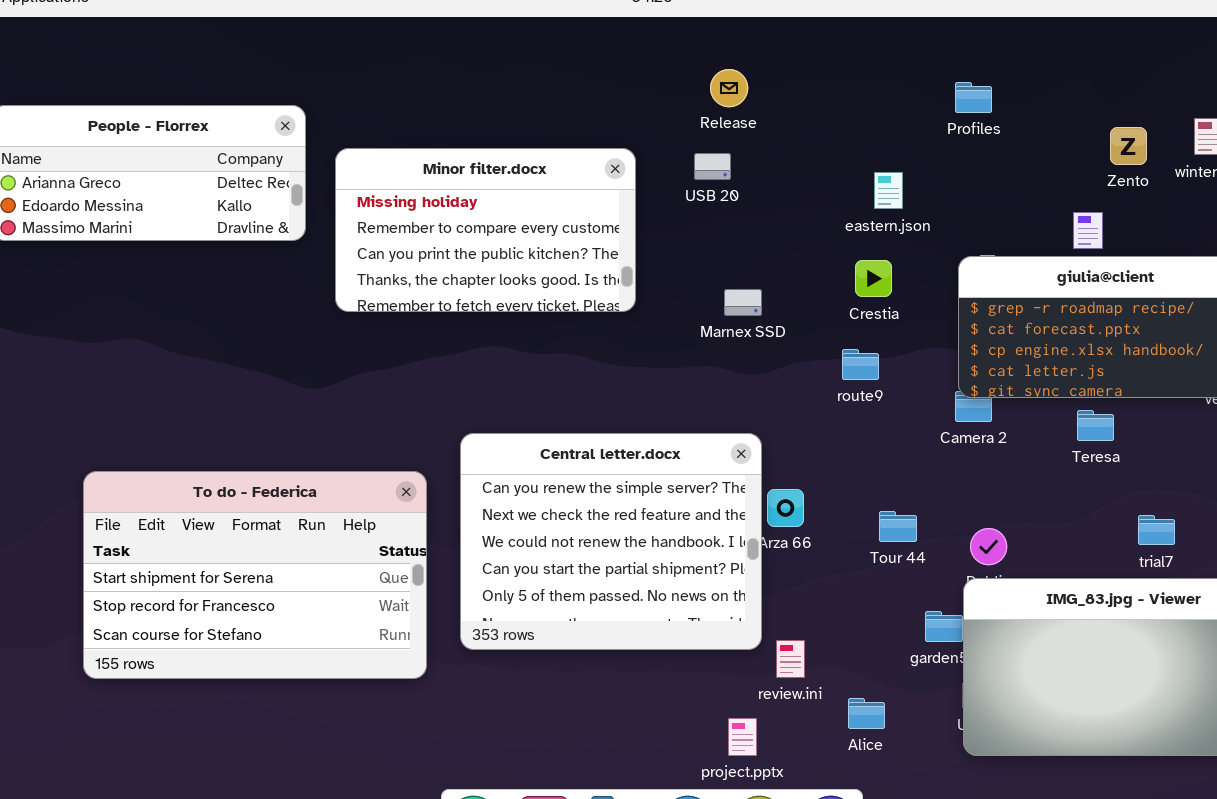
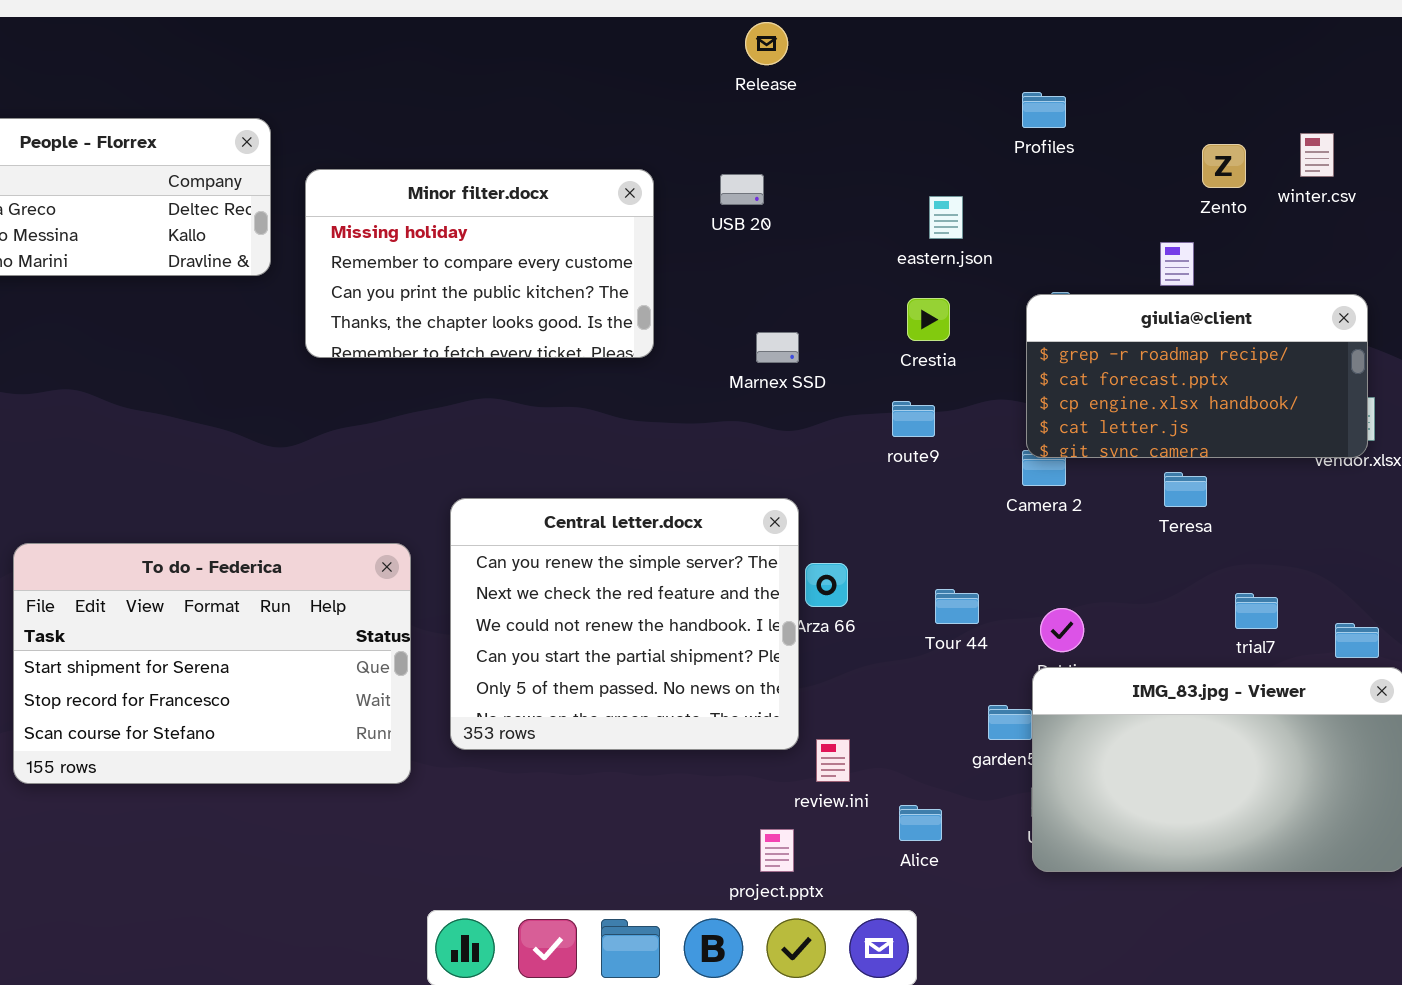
Release: [710,69,748,107] -> [745,22,788,65], moved

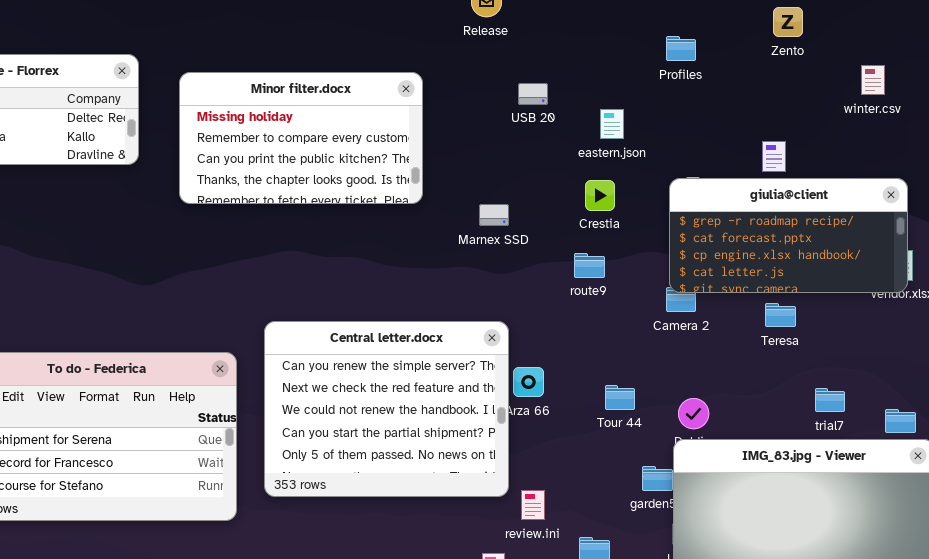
Zento: [1202,144,1246,188] -> [773,7,803,37], moved
Minor filter.docx: [305,169,654,358] -> [179,72,423,204], moved
USB 20: [720,174,764,205] -> [518,83,548,105], moved

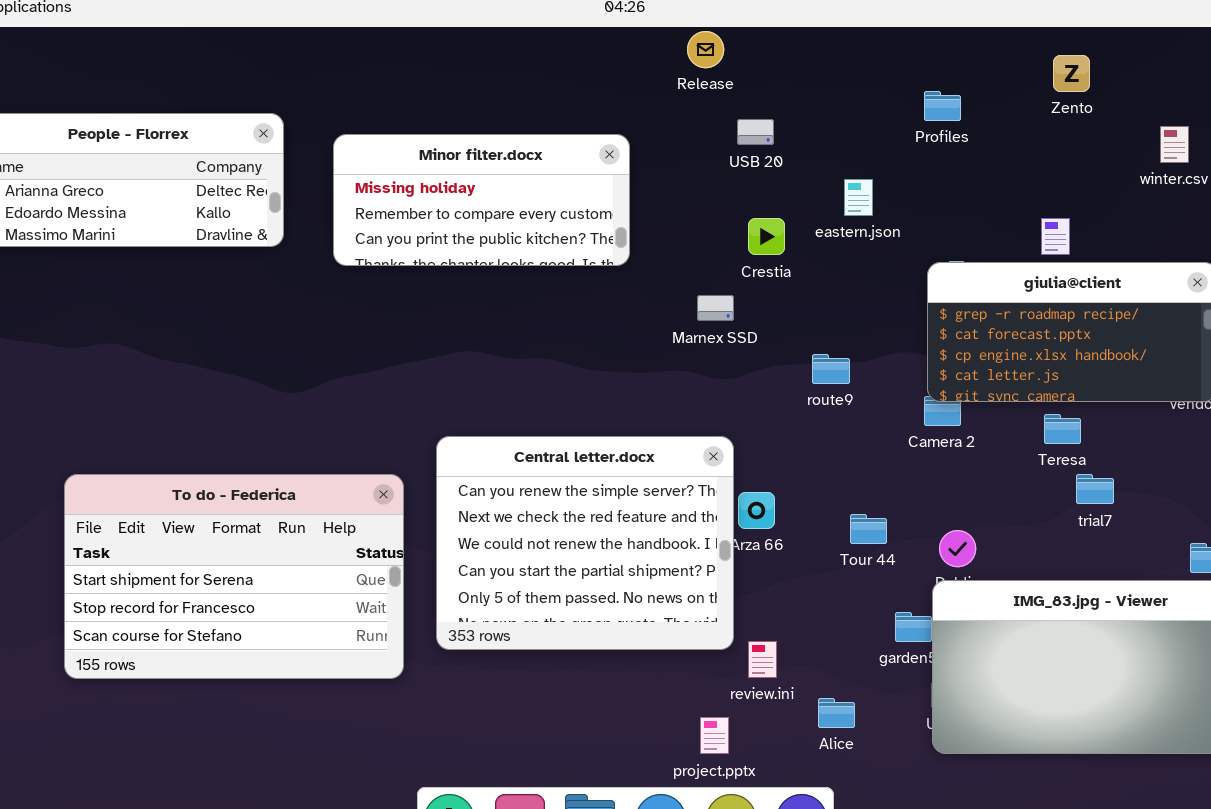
Minor filter.docx: [179,72,423,204] -> [333,134,630,266], resized
USB 20: [518,83,548,105] -> [737,119,774,145], moved
Crestia: [585,180,615,211] -> [748,218,785,255], moved
trial7: [815,388,845,412] -> [1076,474,1114,504], moved

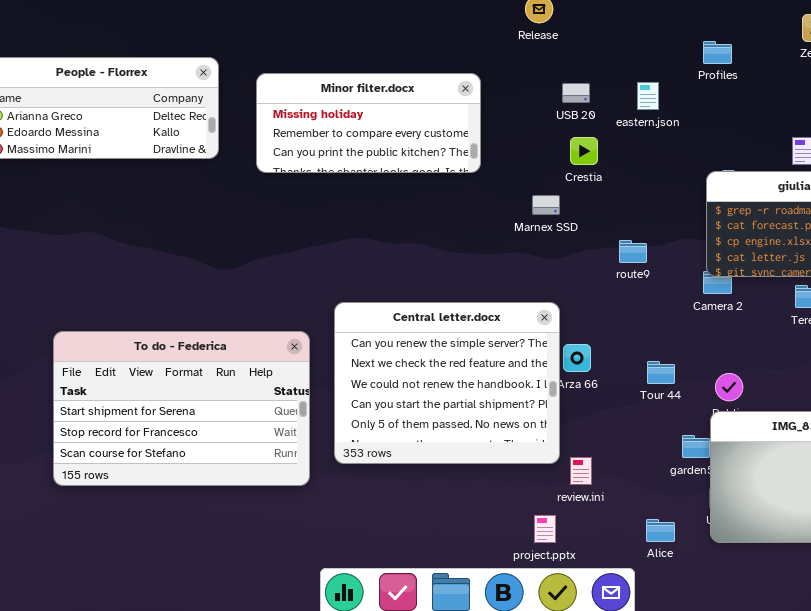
USB 20: [737,119,774,145] -> [562,83,590,103], moved
eastern.json: [844,179,873,216] -> [637,82,659,110], moved
Alice: [818,698,855,728] -> [646,519,675,542], moved

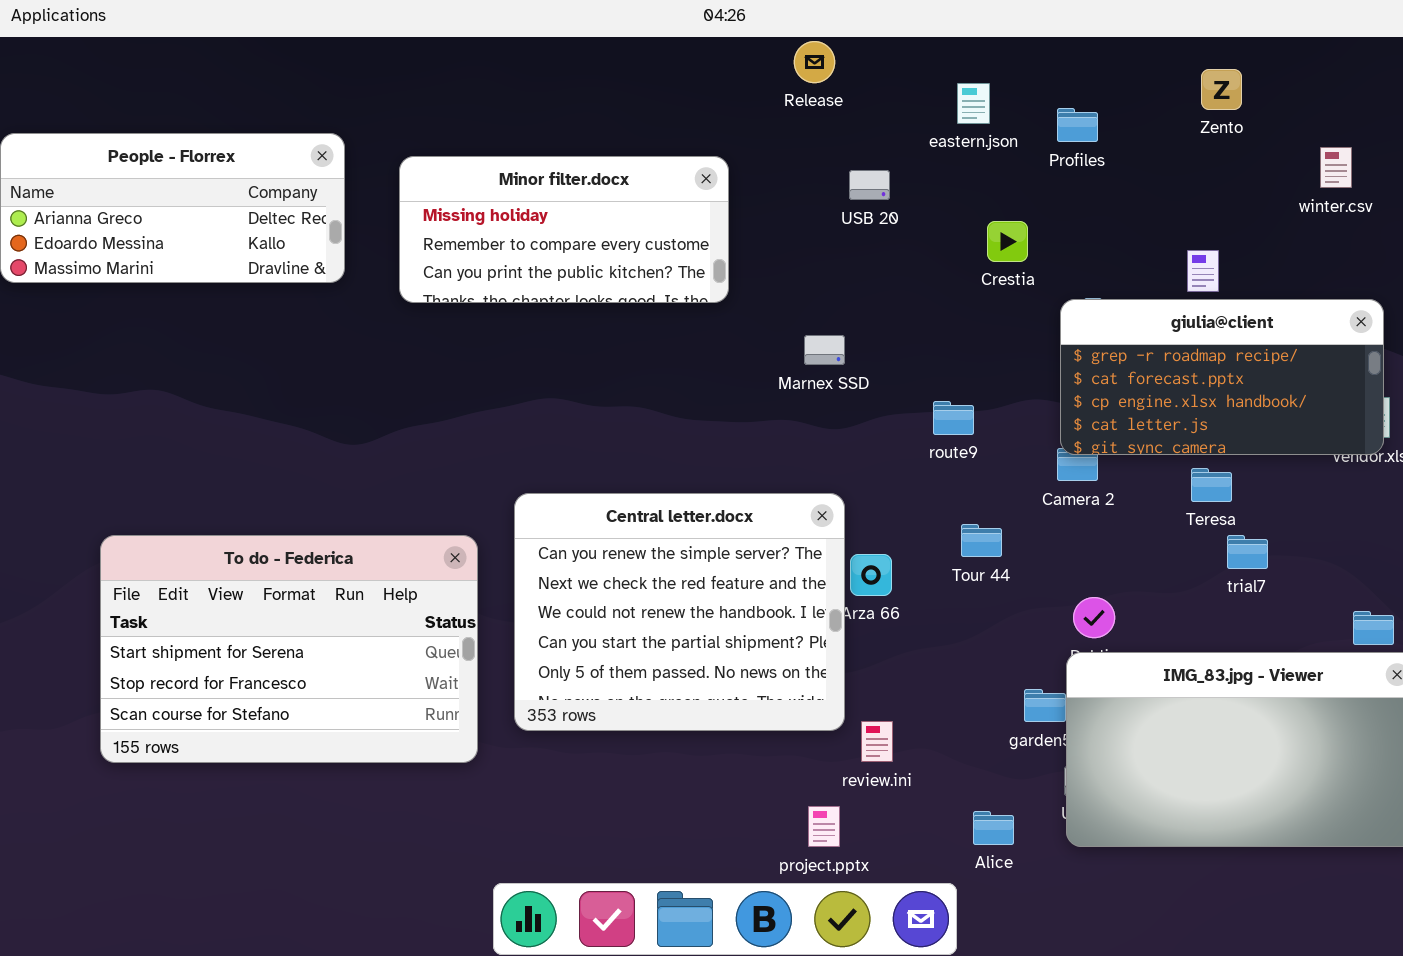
eastern.json: [637,82,659,110] -> [957,83,990,124], moved
Crestia: [570,137,598,165] -> [987,221,1028,262], moved
Tour 44: [647,361,675,384] -> [961,524,1002,557], moved

